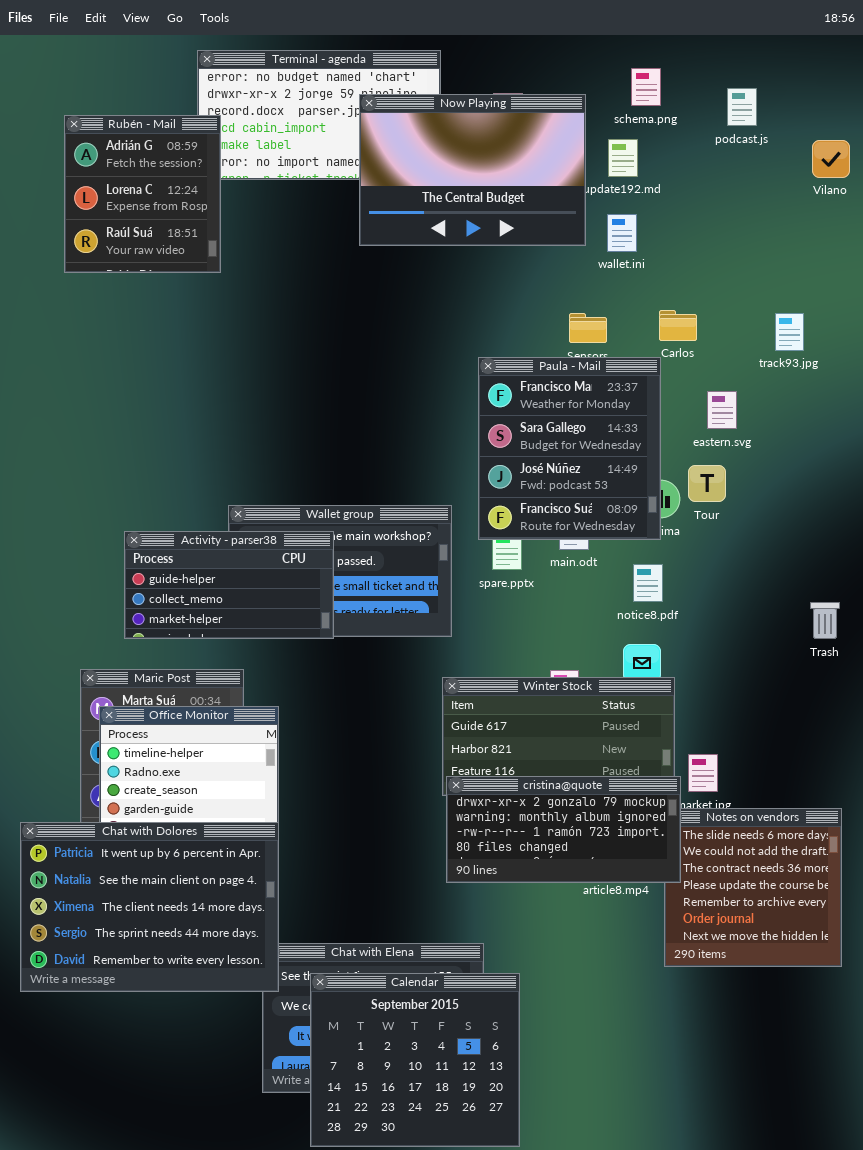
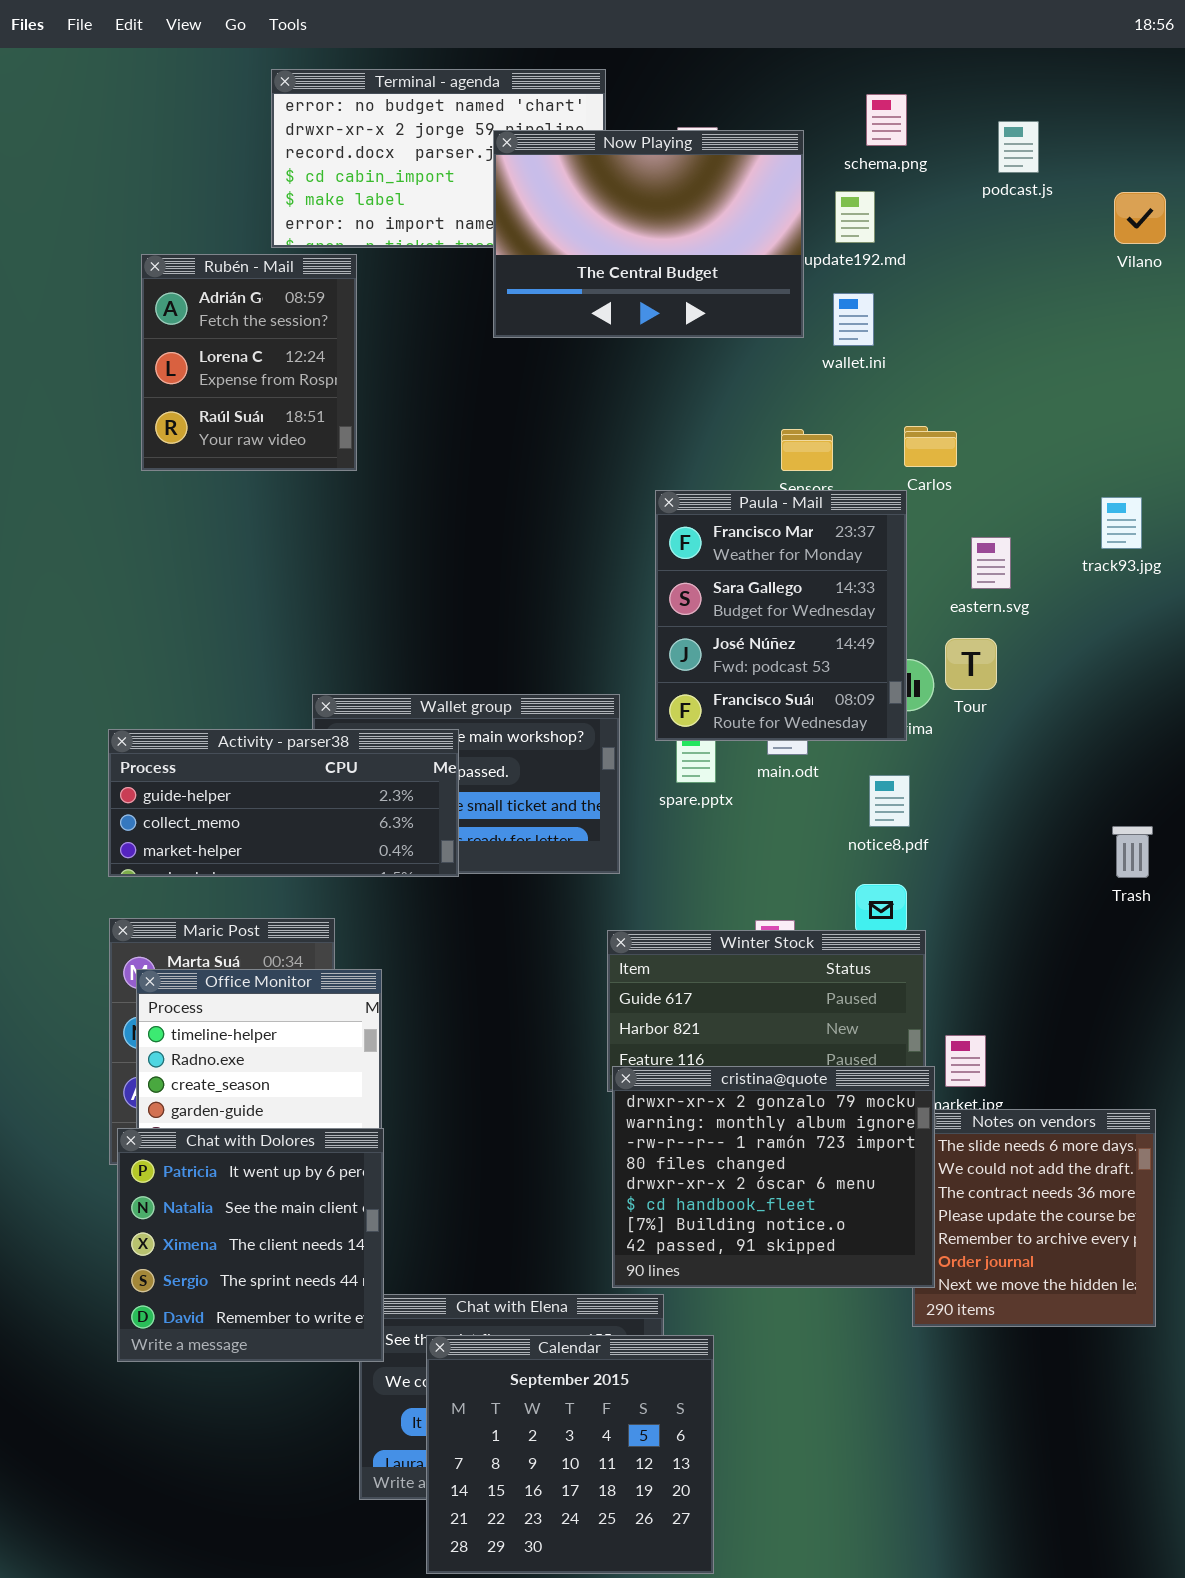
Rubén - Mail: [64,115,221,273] -> [141,254,357,471], moved
track93.jpg: [775,313,804,351] -> [1101,497,1142,549], moved
Activity - parser38: [124,531,334,639] -> [108,729,459,877], resized
cristina@quote: [446,776,681,883] -> [612,1066,935,1288], resized
Chat with Dolores: [20,822,279,992] -> [117,1128,384,1362], resized

